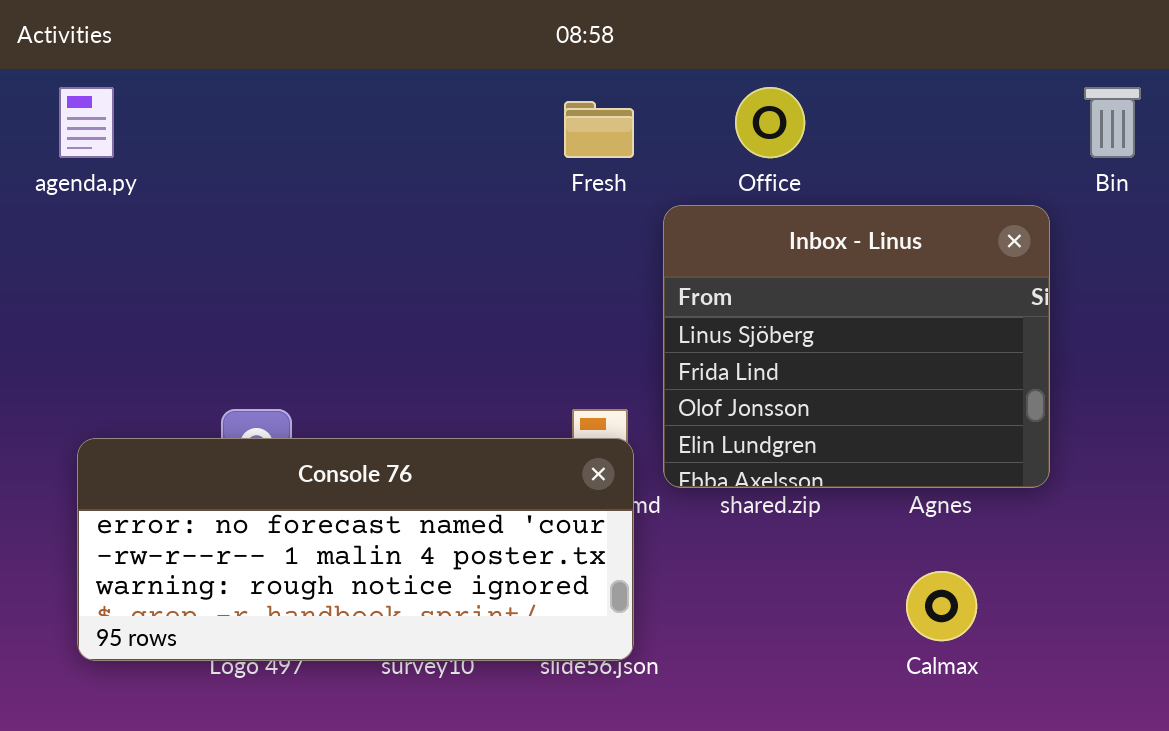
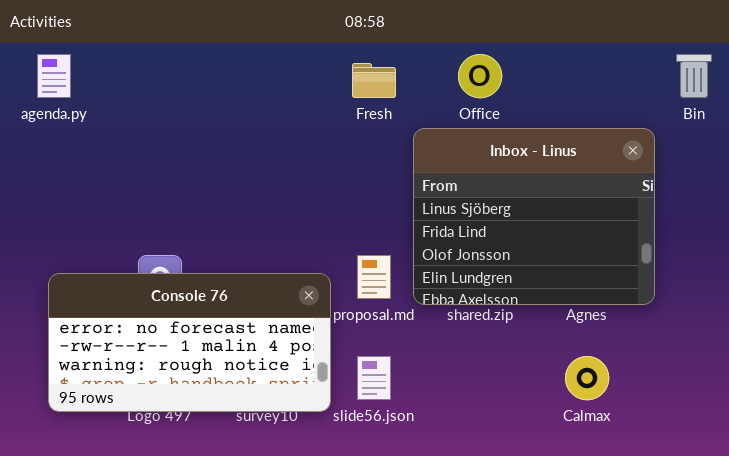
Console 76: [77,438,634,661] -> [48,273,331,412], resized

